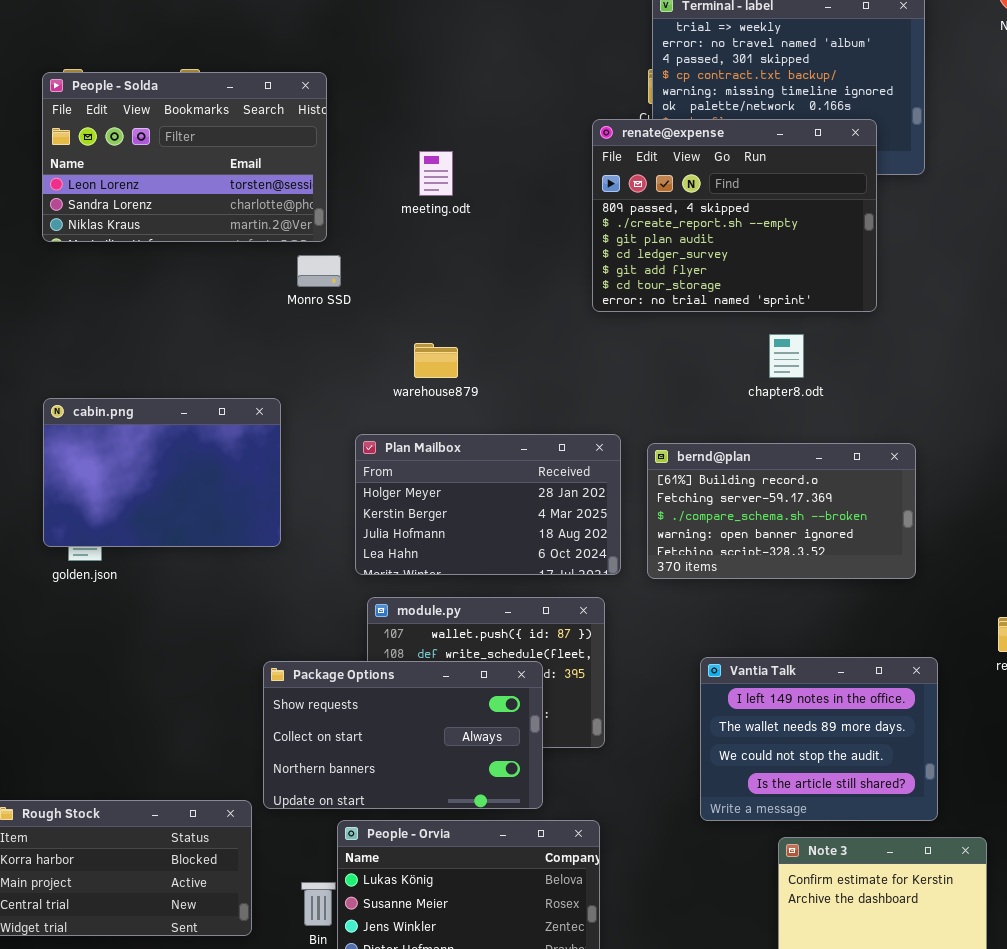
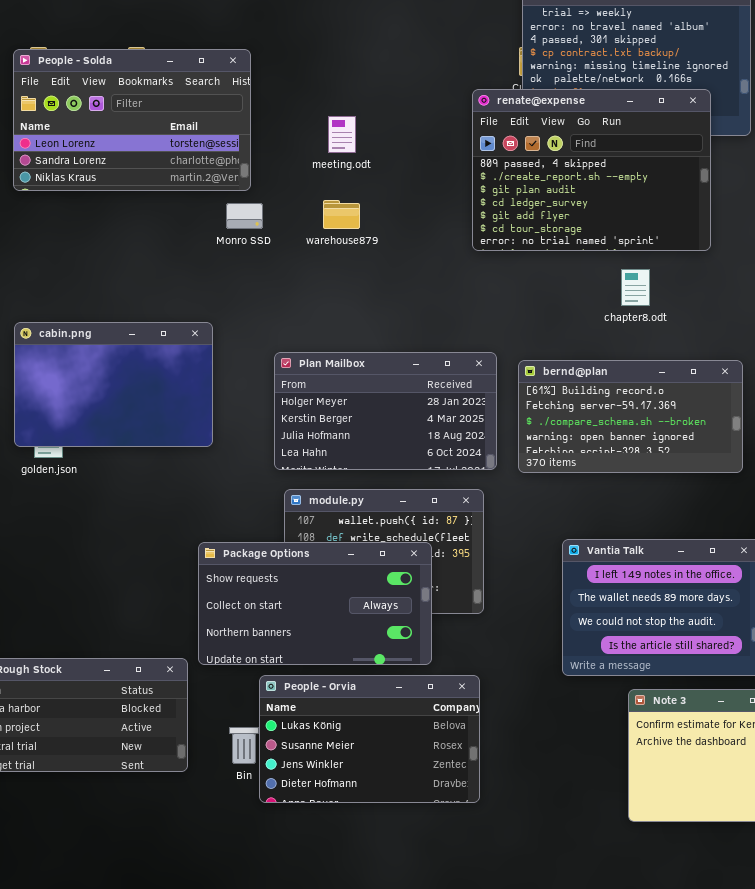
warehouse879: [414,343,458,378] -> [323,200,360,229], moved

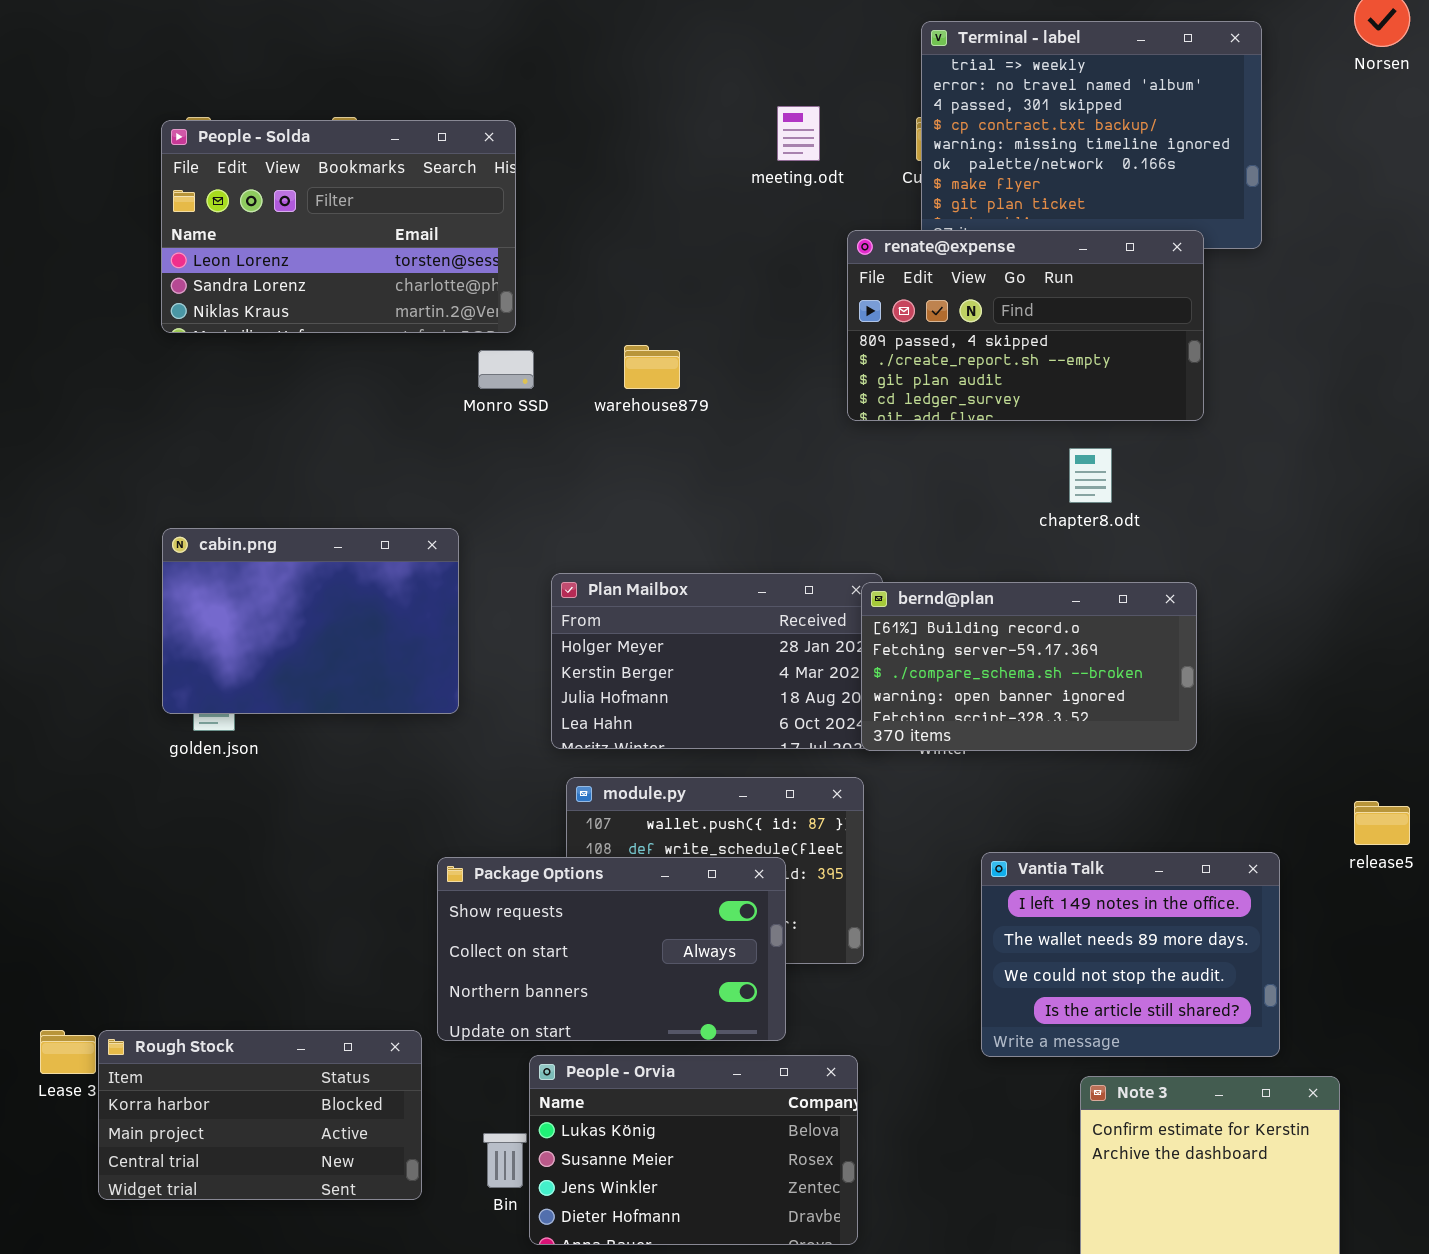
renate@expense: [472,89,711,251] -> [847,230,1204,421], resized
meeting.odt: [328,116,356,153] -> [777,106,820,161], moved
bernd@plan: [518,360,743,473] -> [861,582,1197,751], moved

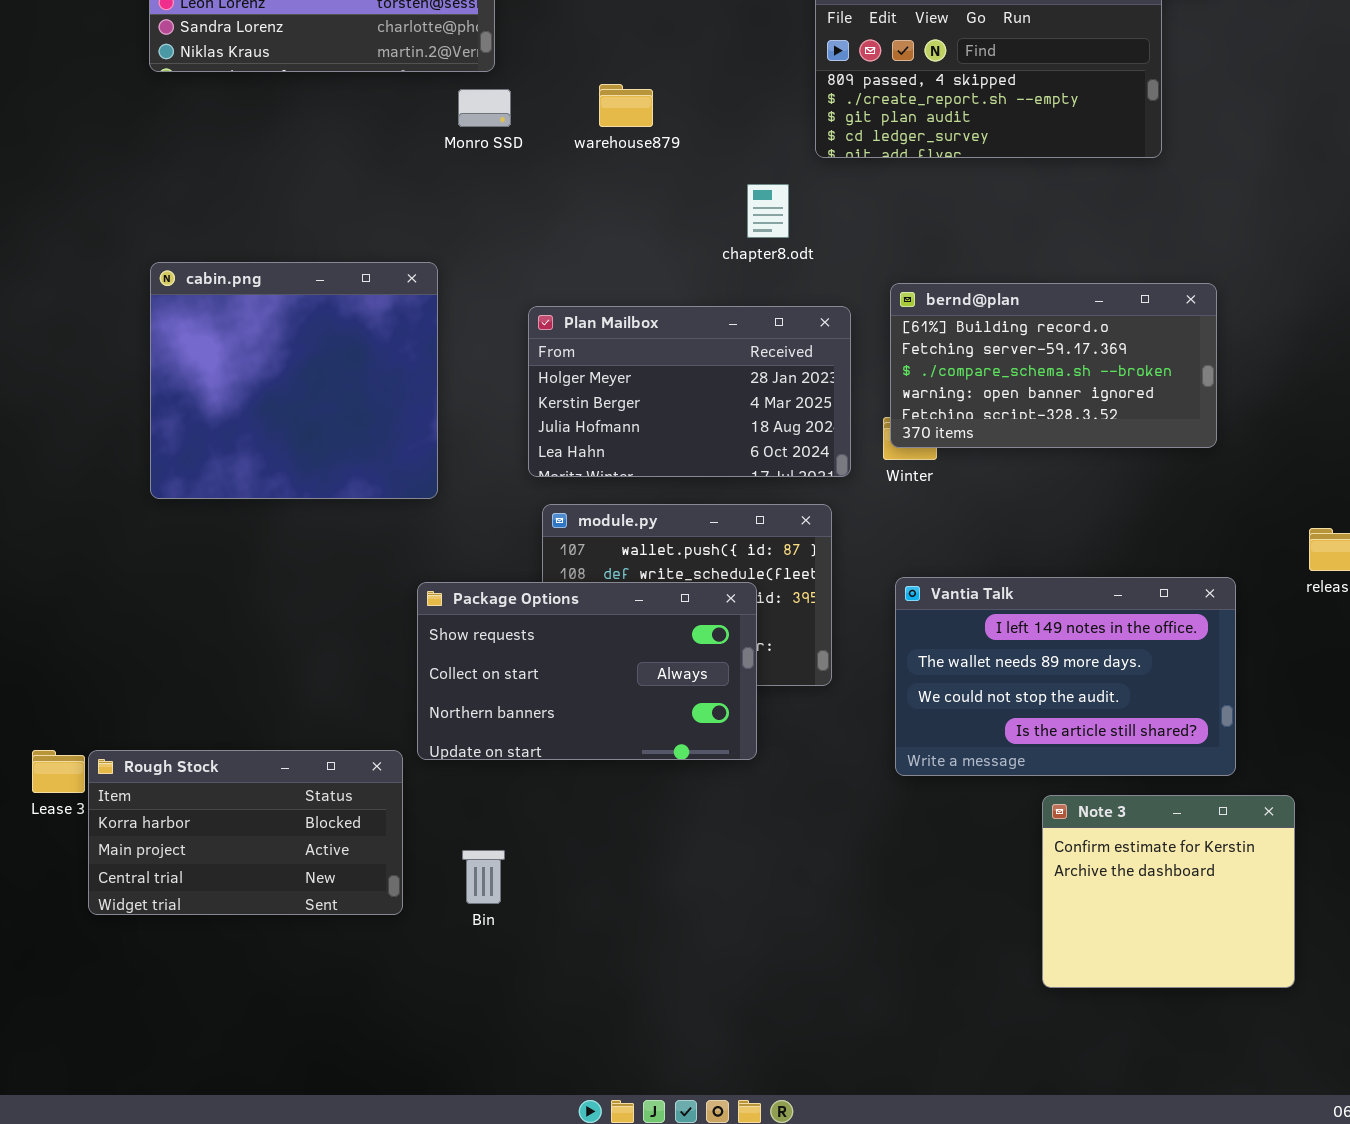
chapter8.odt: [1069,448,1112,503] -> [747,184,789,238], moved
cabin.png: [162,528,459,714] -> [150,262,438,499], resized
bernd@plan: [861,582,1197,751] -> [890,283,1217,448], moved
Vantia Talk: [981,852,1280,1057] -> [895,577,1236,776], resized
People - Orvia: [529,1055,858,1245] -> none, closed

